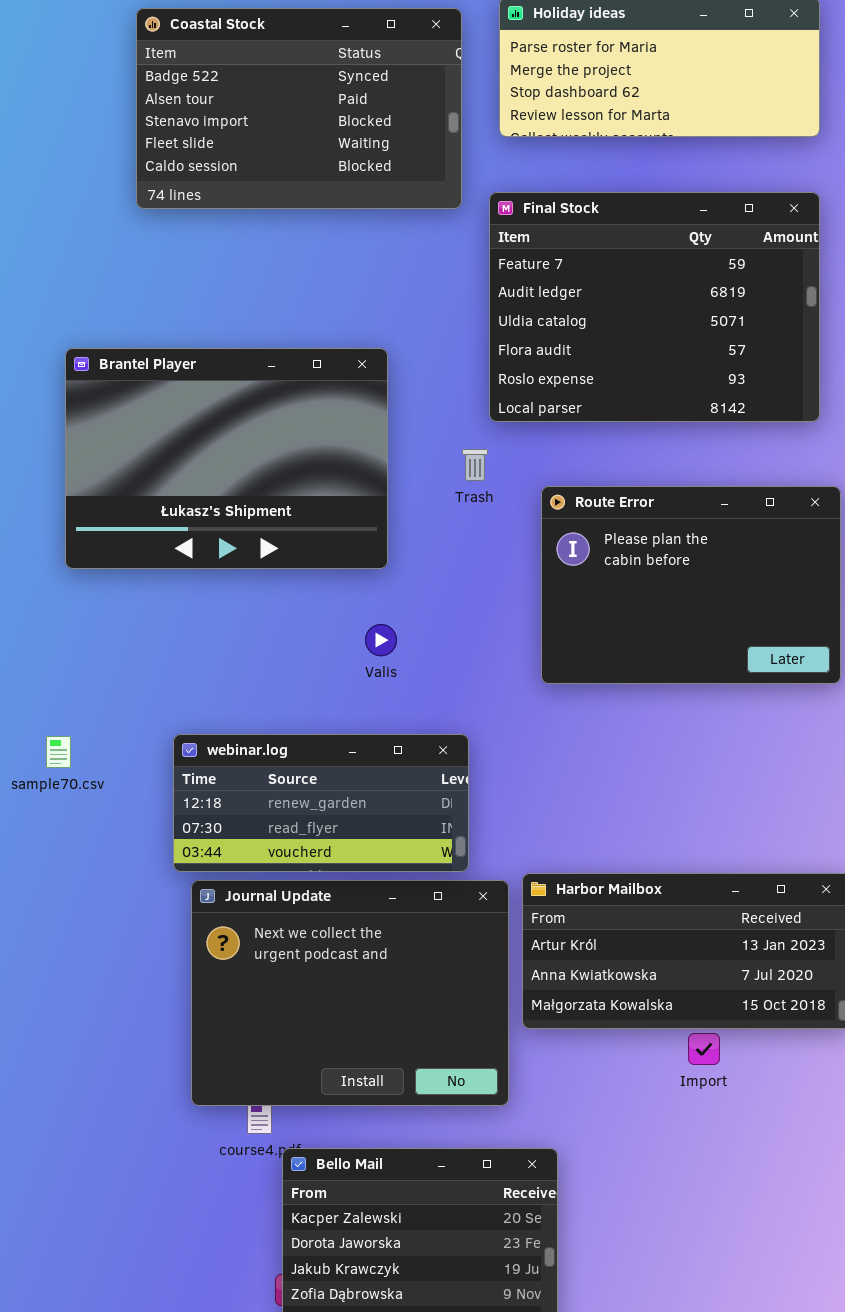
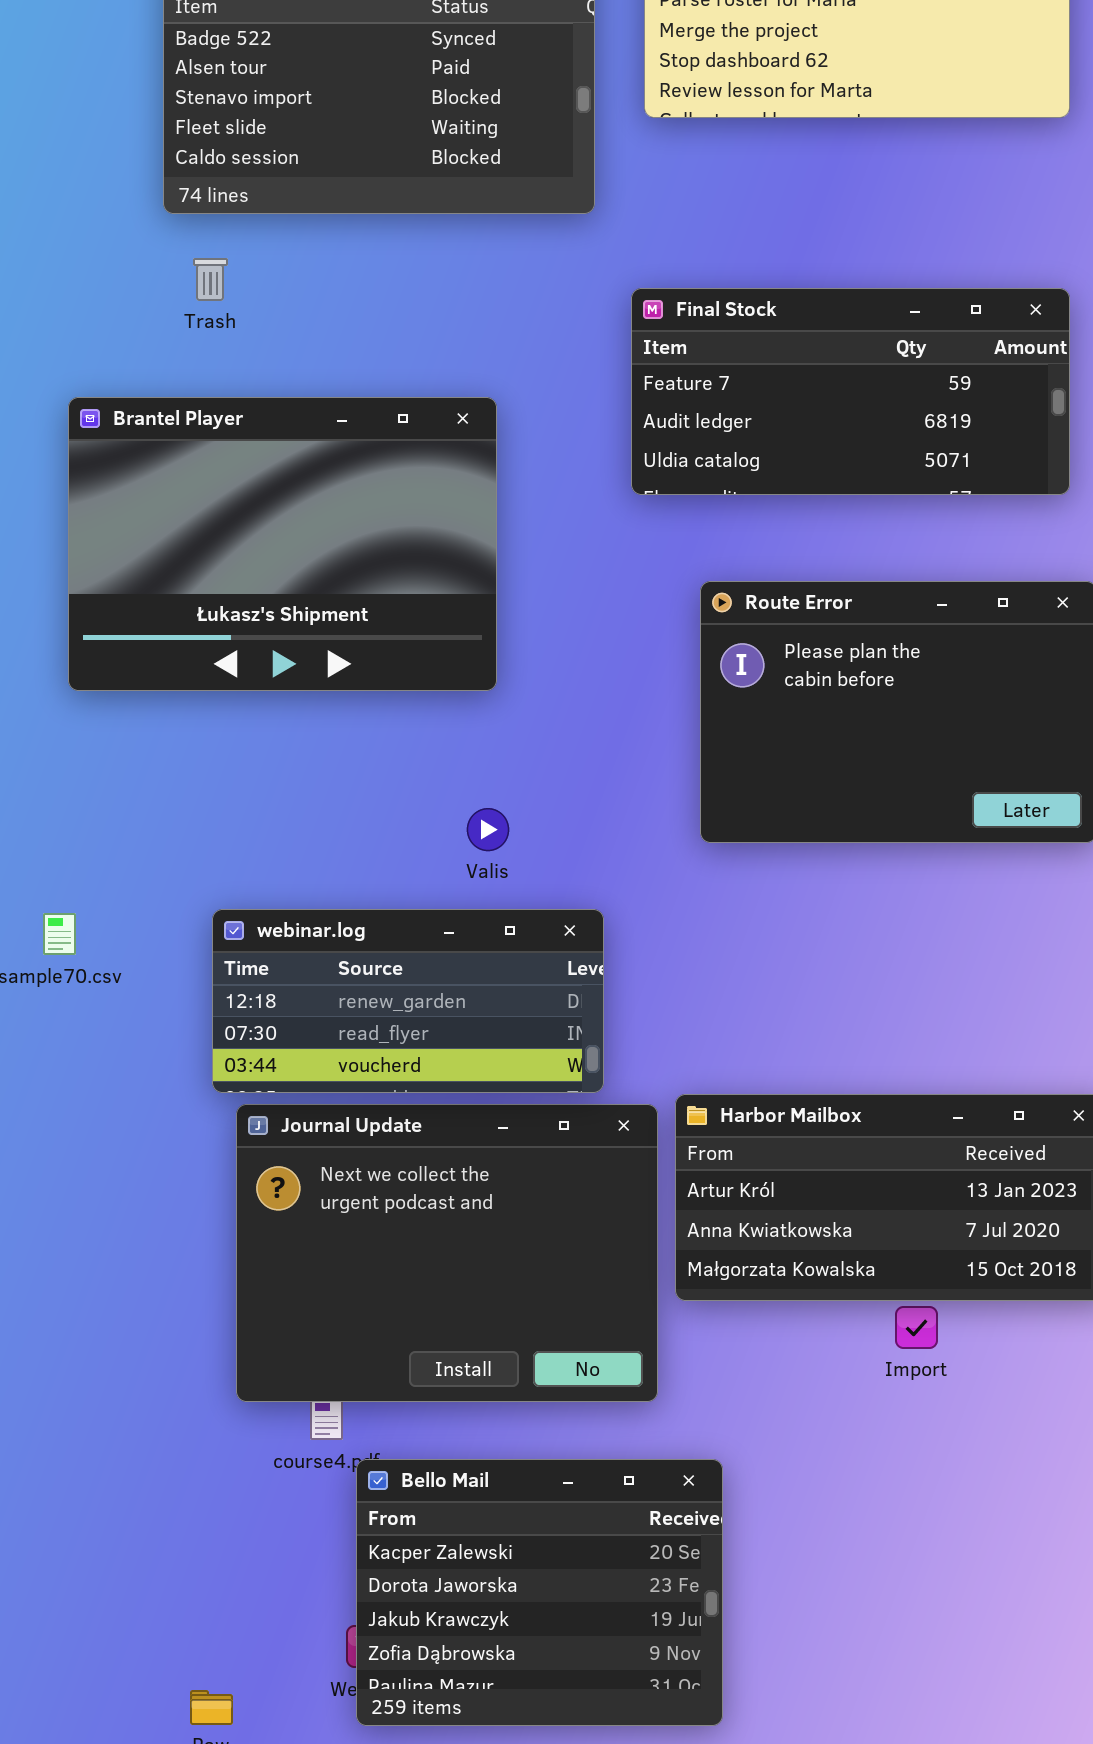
Final Stock: [489,192,820,422] -> [631,288,1070,495], resized
Trash: [462,449,488,481] -> [193,258,228,301], moved
Valis: [365,624,397,656] -> [467,808,509,851], moved

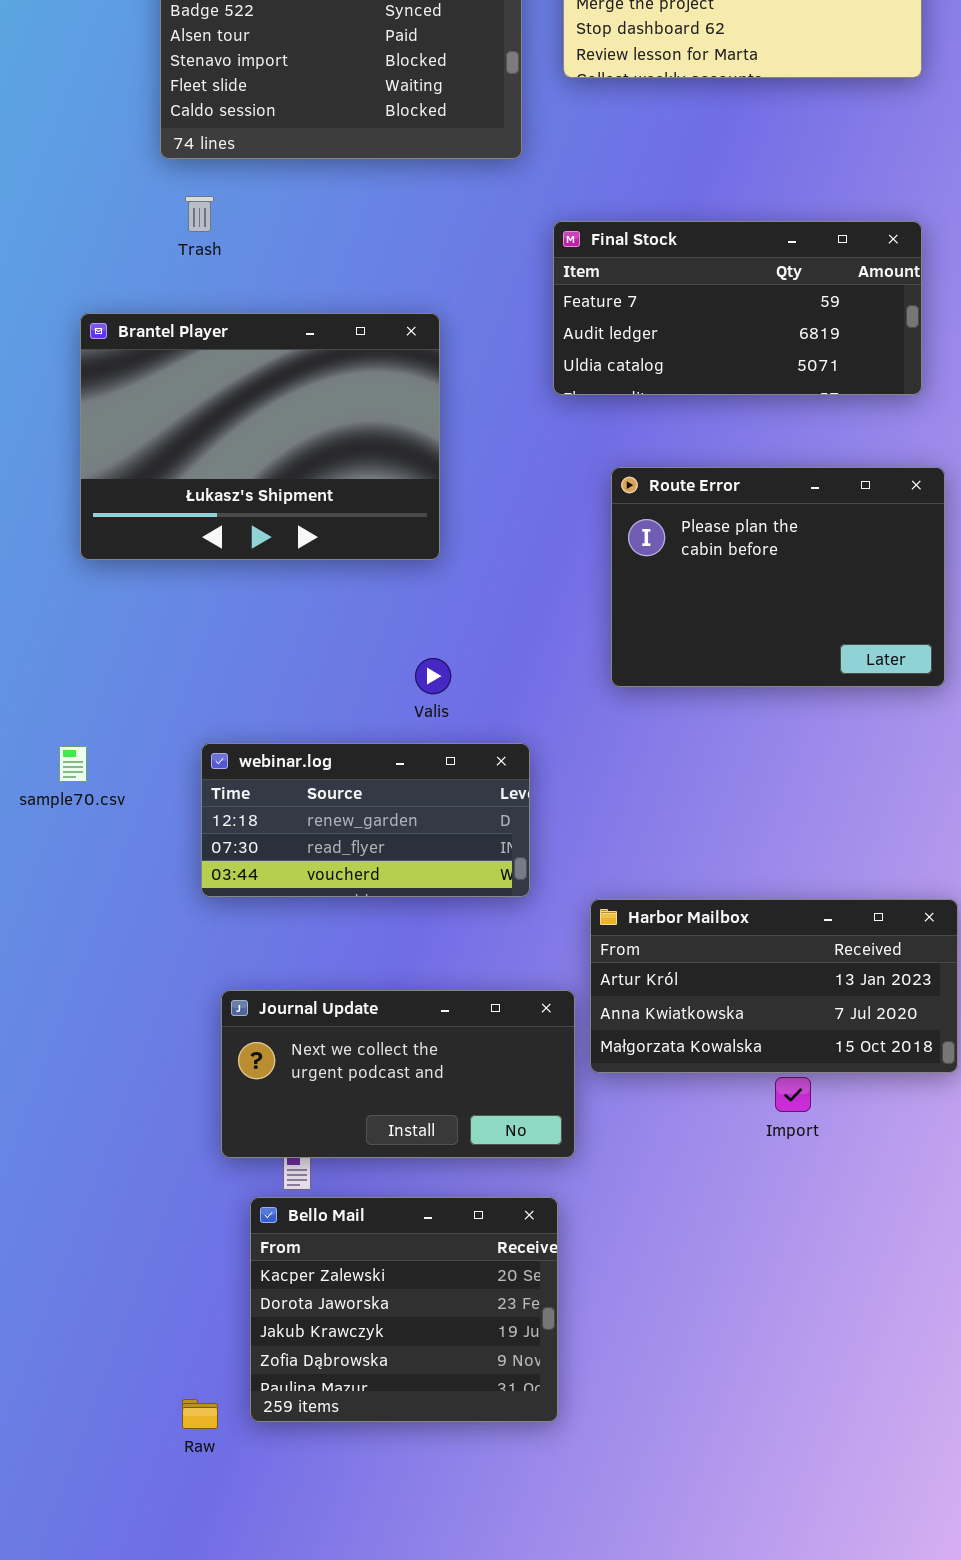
Journal Update: [236,1104,658,1402] -> [221,990,575,1158], resized
Bello Mail: [356,1459,723,1726] -> [250,1197,558,1422], moved

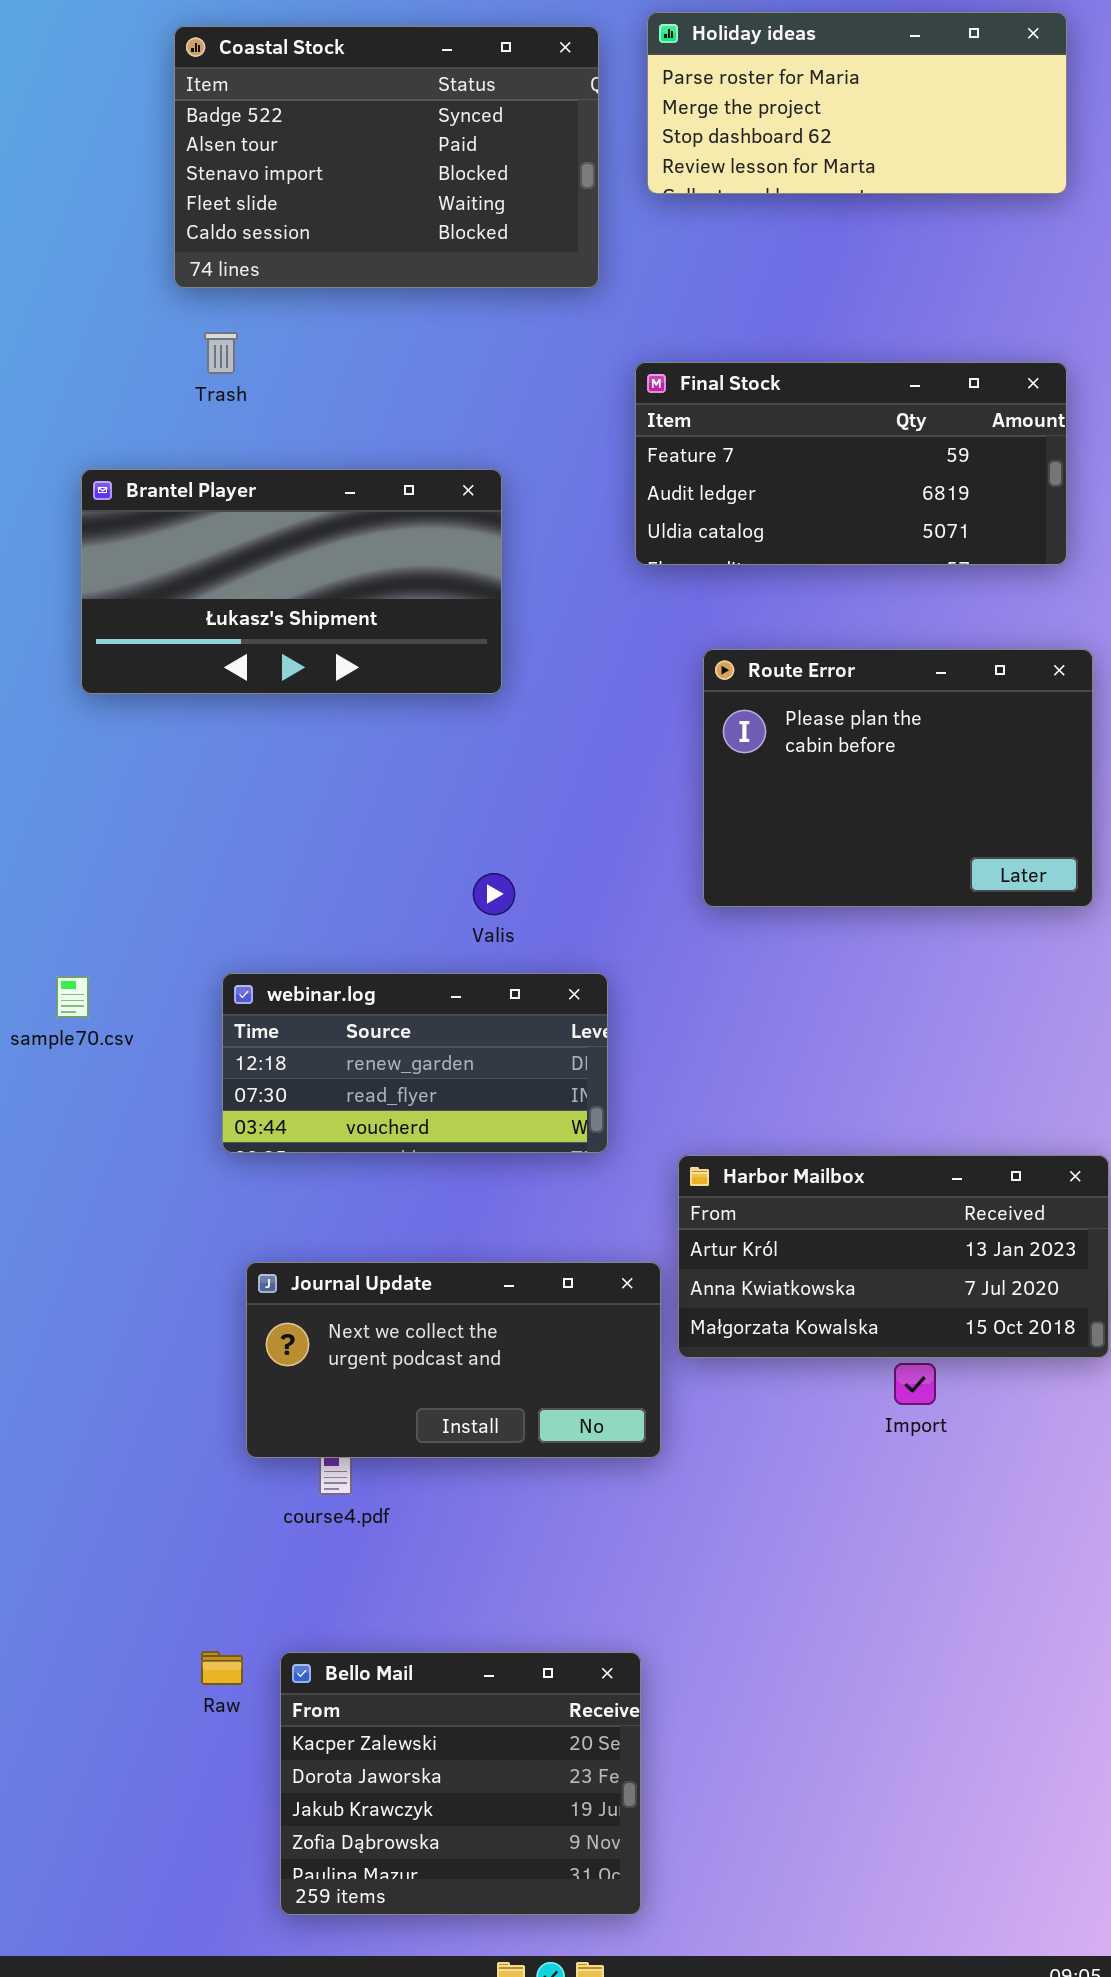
Brantel Player: [80,313,440,560] -> [81,469,502,694], resized
Bello Mail: [250,1197,558,1422] -> [280,1652,641,1915], moved
Raw: [182,1399,218,1429] -> [201,1651,243,1685], moved

